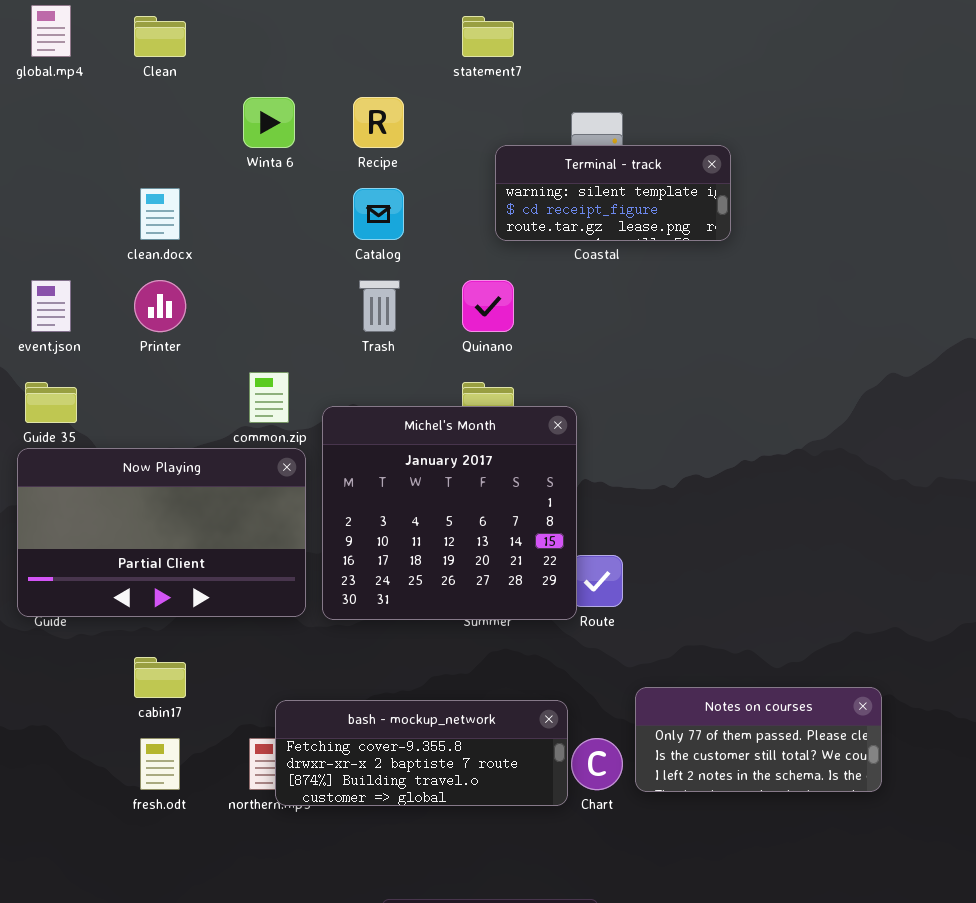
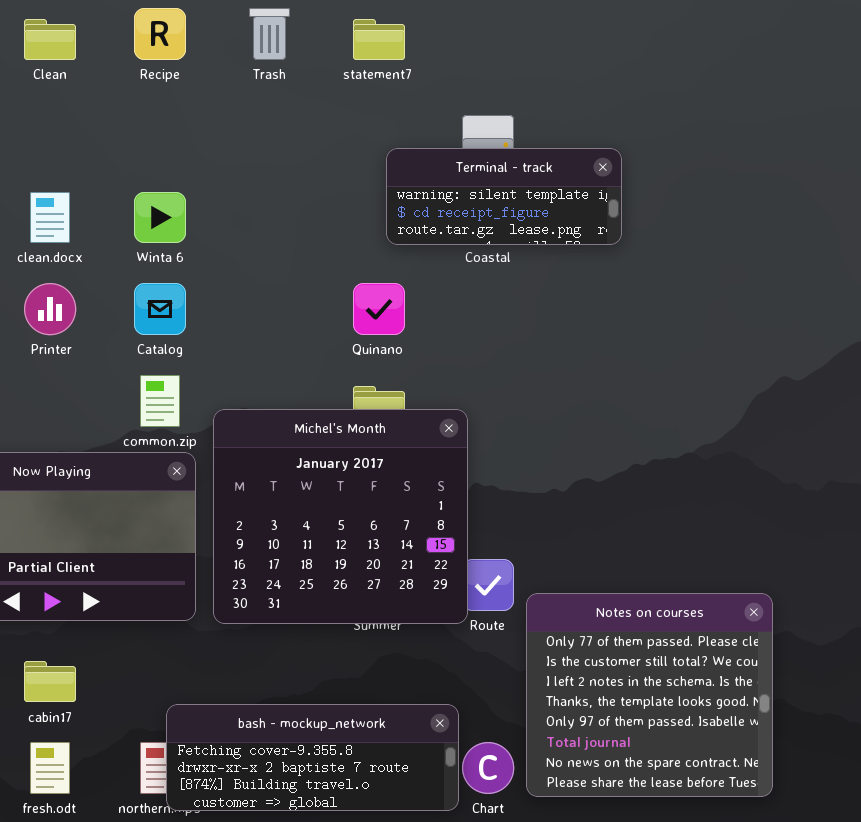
Winta 6: [243,97,295,148] -> [134,192,186,243], moved
Recipe: [353,97,404,148] -> [134,8,186,60], moved
Catalog: [353,188,404,240] -> [134,283,186,335], moved
Trash: [359,280,400,332] -> [249,8,290,60], moved
Notes on courses: [635,687,882,792] -> [526,593,773,797], resized

